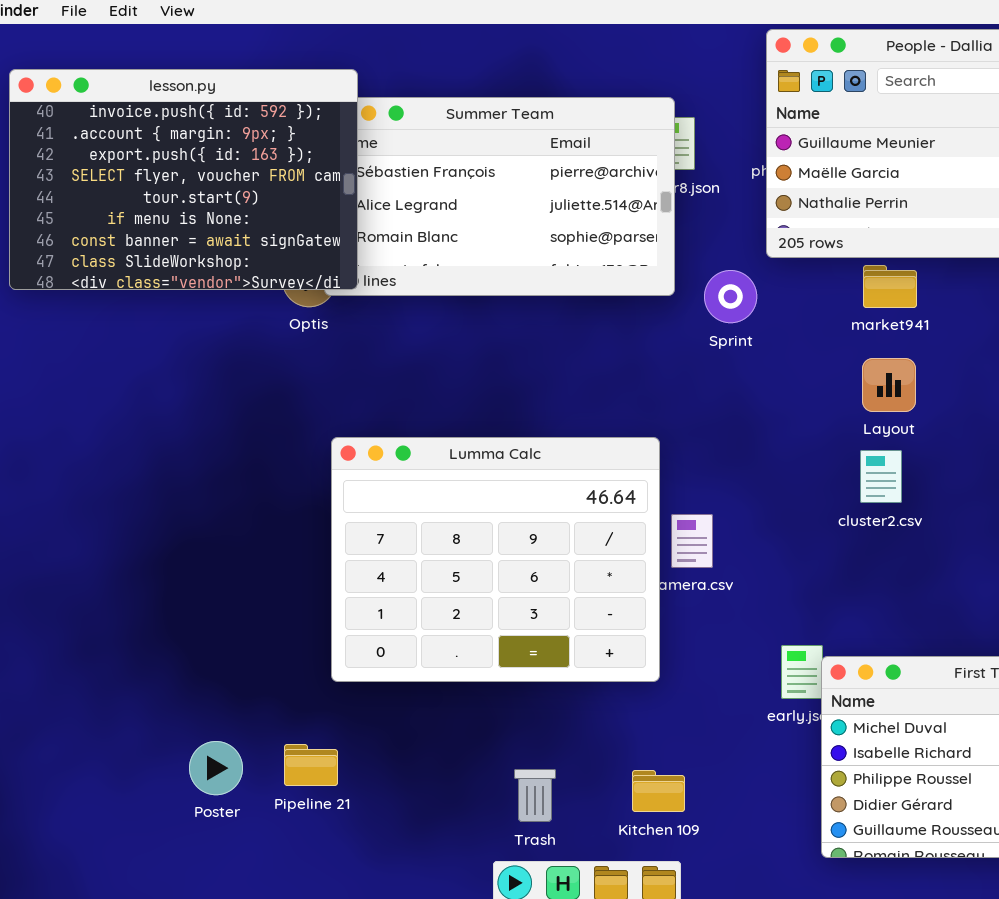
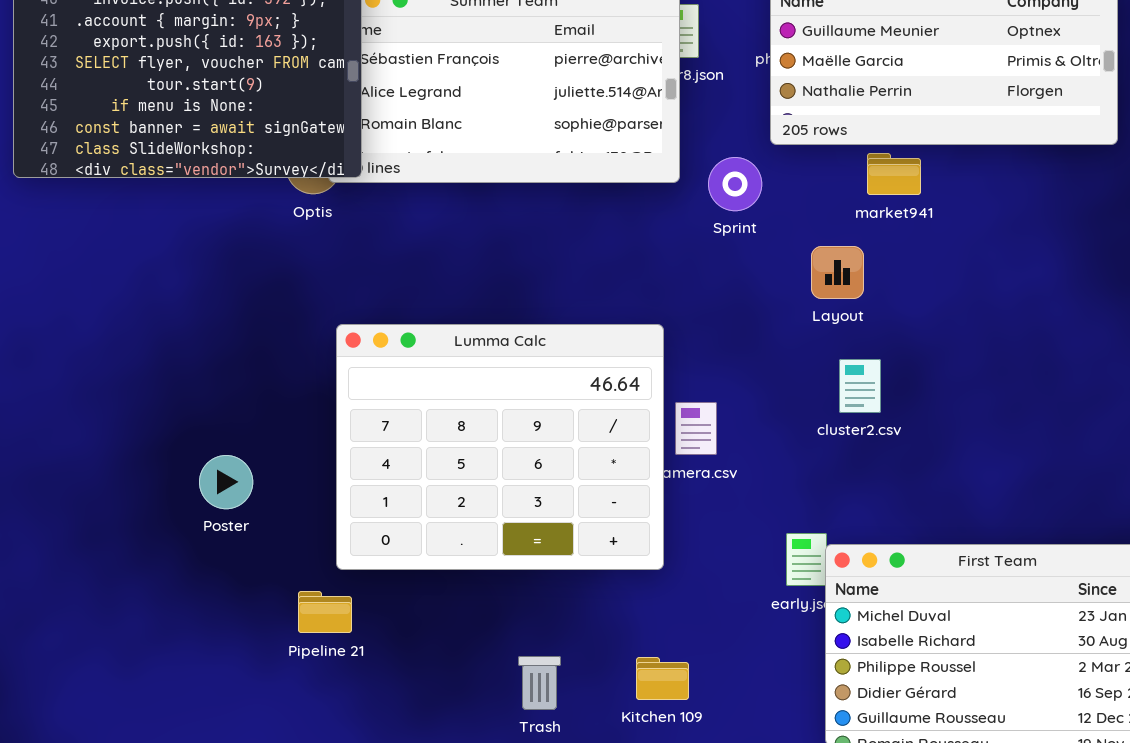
Layout: [862,358,916,412] -> [811,246,864,299], moved
cluster2.csv: [860,450,902,503] -> [839,359,881,413], moved
Poster: [189,741,243,795] -> [199,455,253,509], moved
Pipeline 21: [284,744,338,786] -> [298,591,352,633], moved

